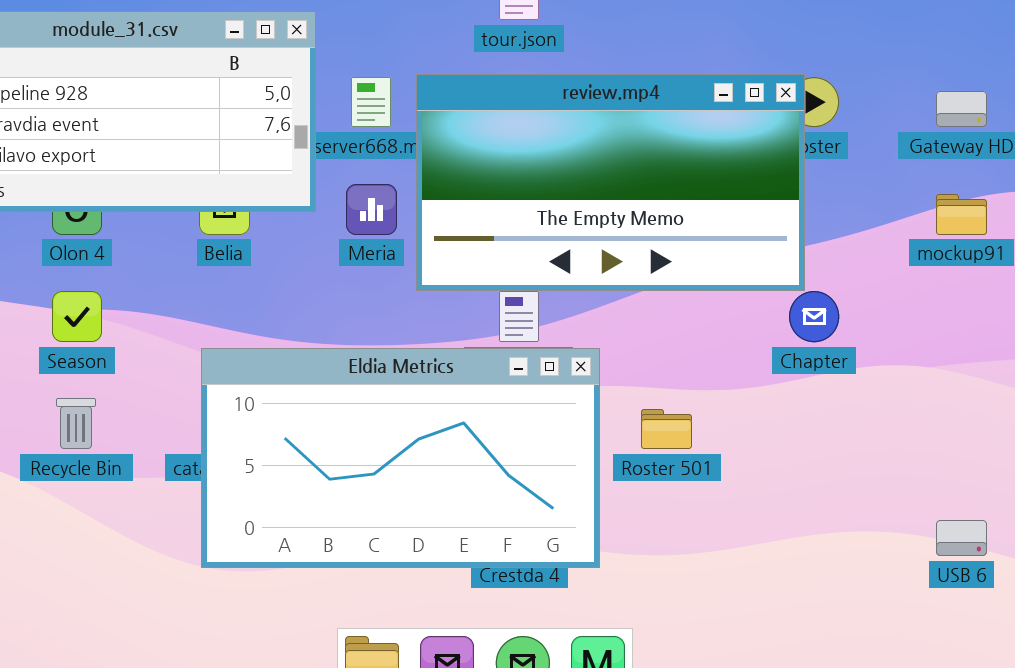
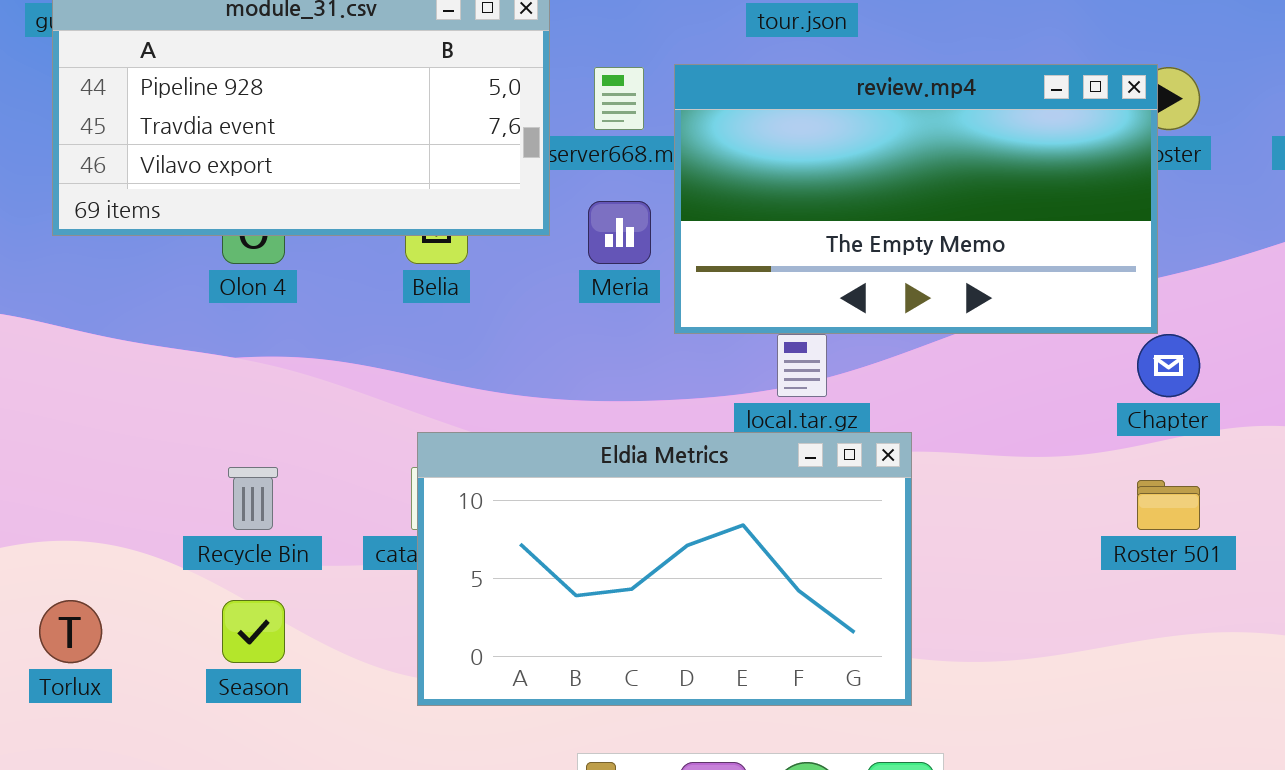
Season: [52,291,102,342] -> [222,600,285,663], moved
Eldia Metrics: [201,348,600,568] -> [417,432,912,706], moved
Roster 501: [641,409,692,449] -> [1137,480,1200,530], moved

